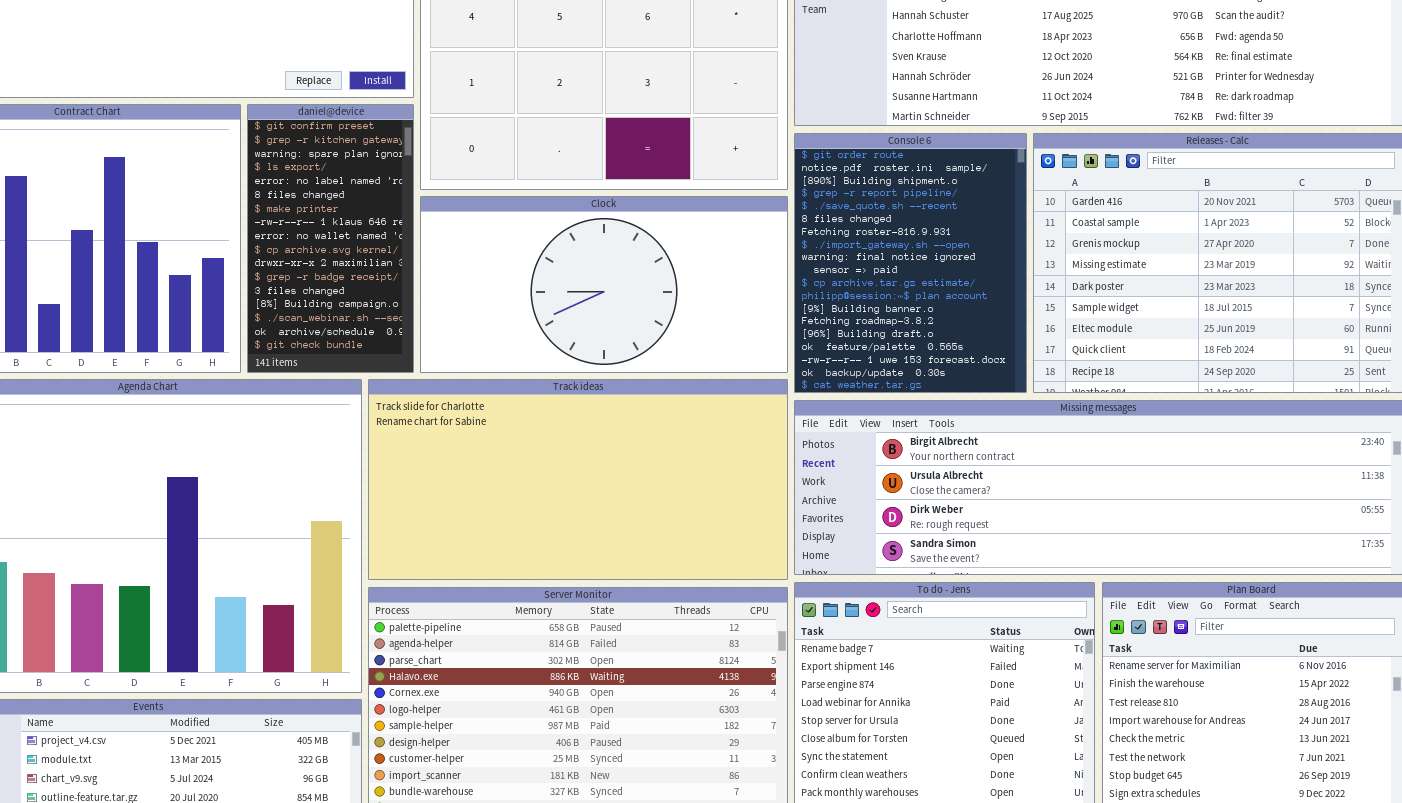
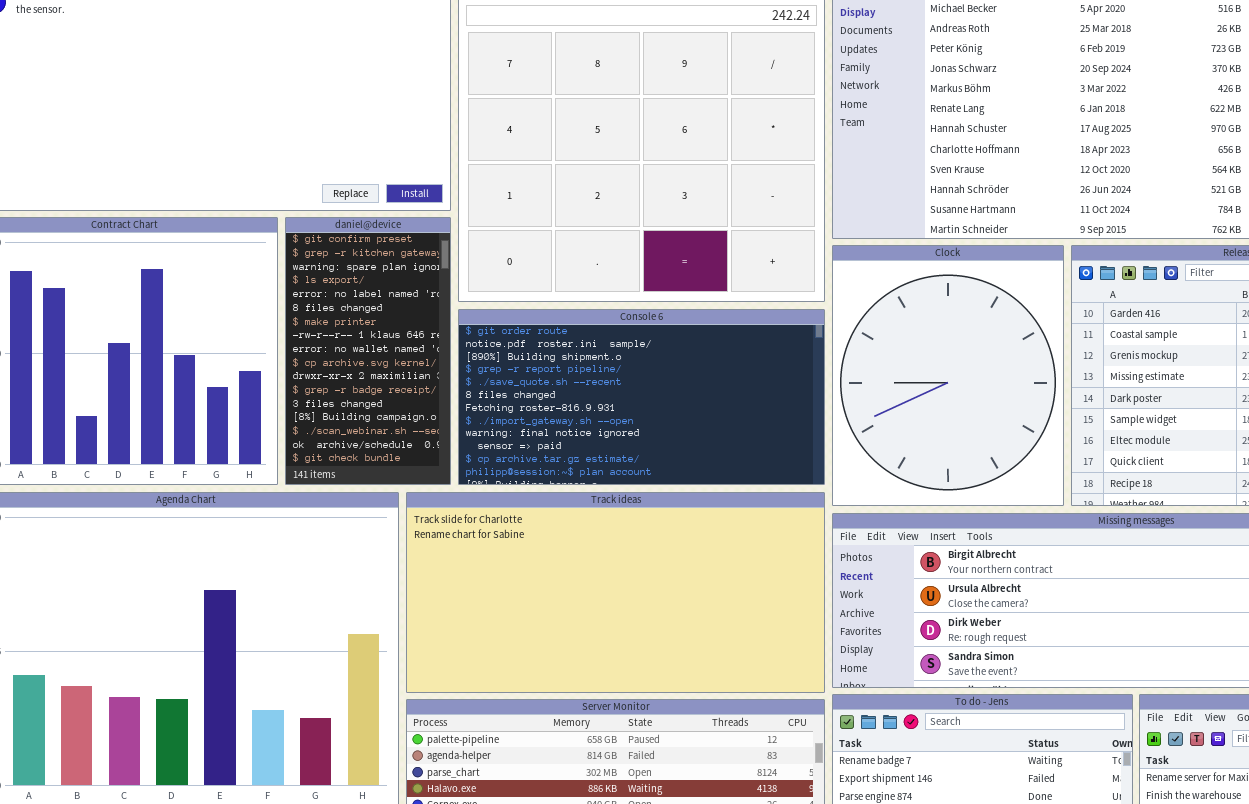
Console 6: [794,133,1027,393] -> [458,309,825,485], moved, resized
Clock: [420,196,788,373] -> [832,245,1064,506], moved, resized

